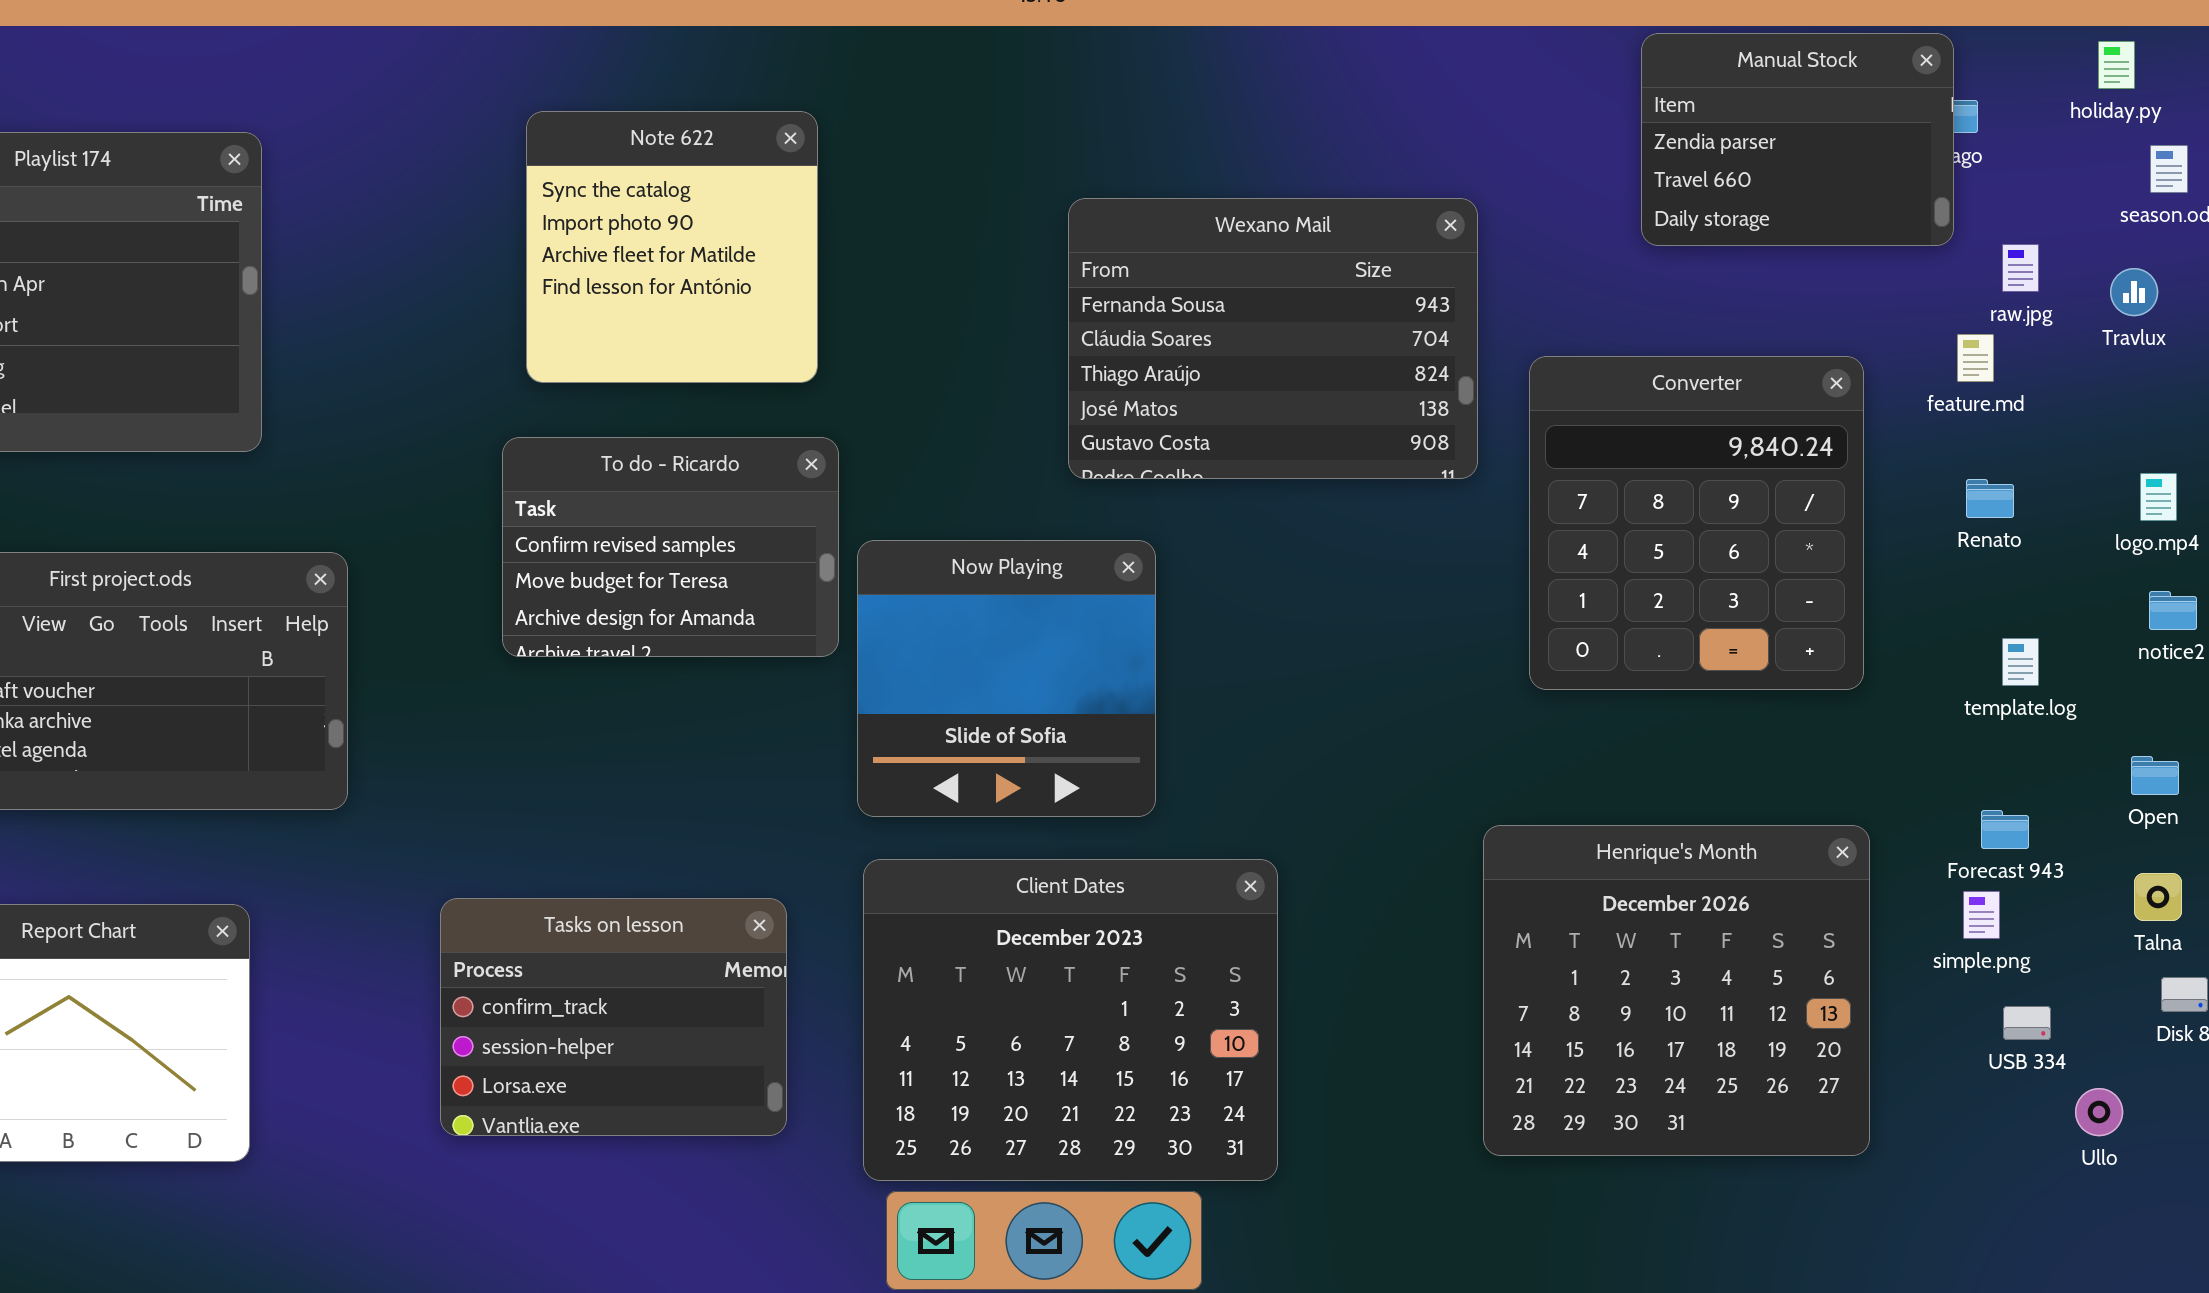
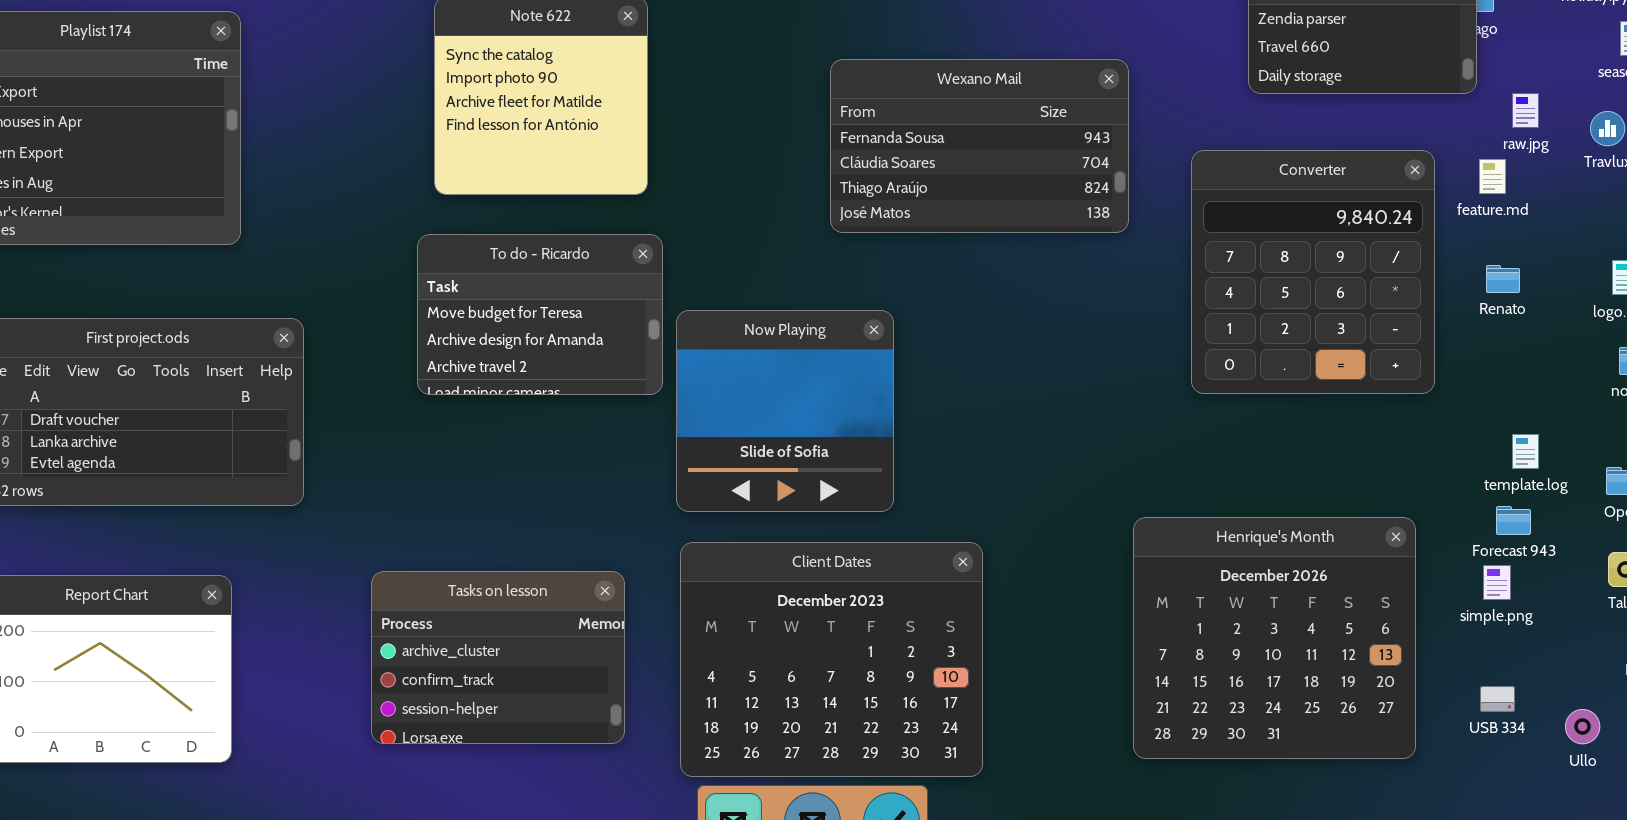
Wexano Mail: [1068,198,1478,479] -> [830,59,1129,233], resized
Converter: [1529,356,1864,690] -> [1191,150,1435,394], moved
To do - Ricardo: [502,437,839,657] -> [417,234,663,395], scrolled down 1 row
template.log: [2002,638,2039,686] -> [1512,434,1539,469], moved
Tasks on lesson: [440,898,787,1136] -> [371,571,625,744], scrolled up 1 row
USB 334: [2003,1006,2051,1040] -> [1480,686,1515,712], moved

